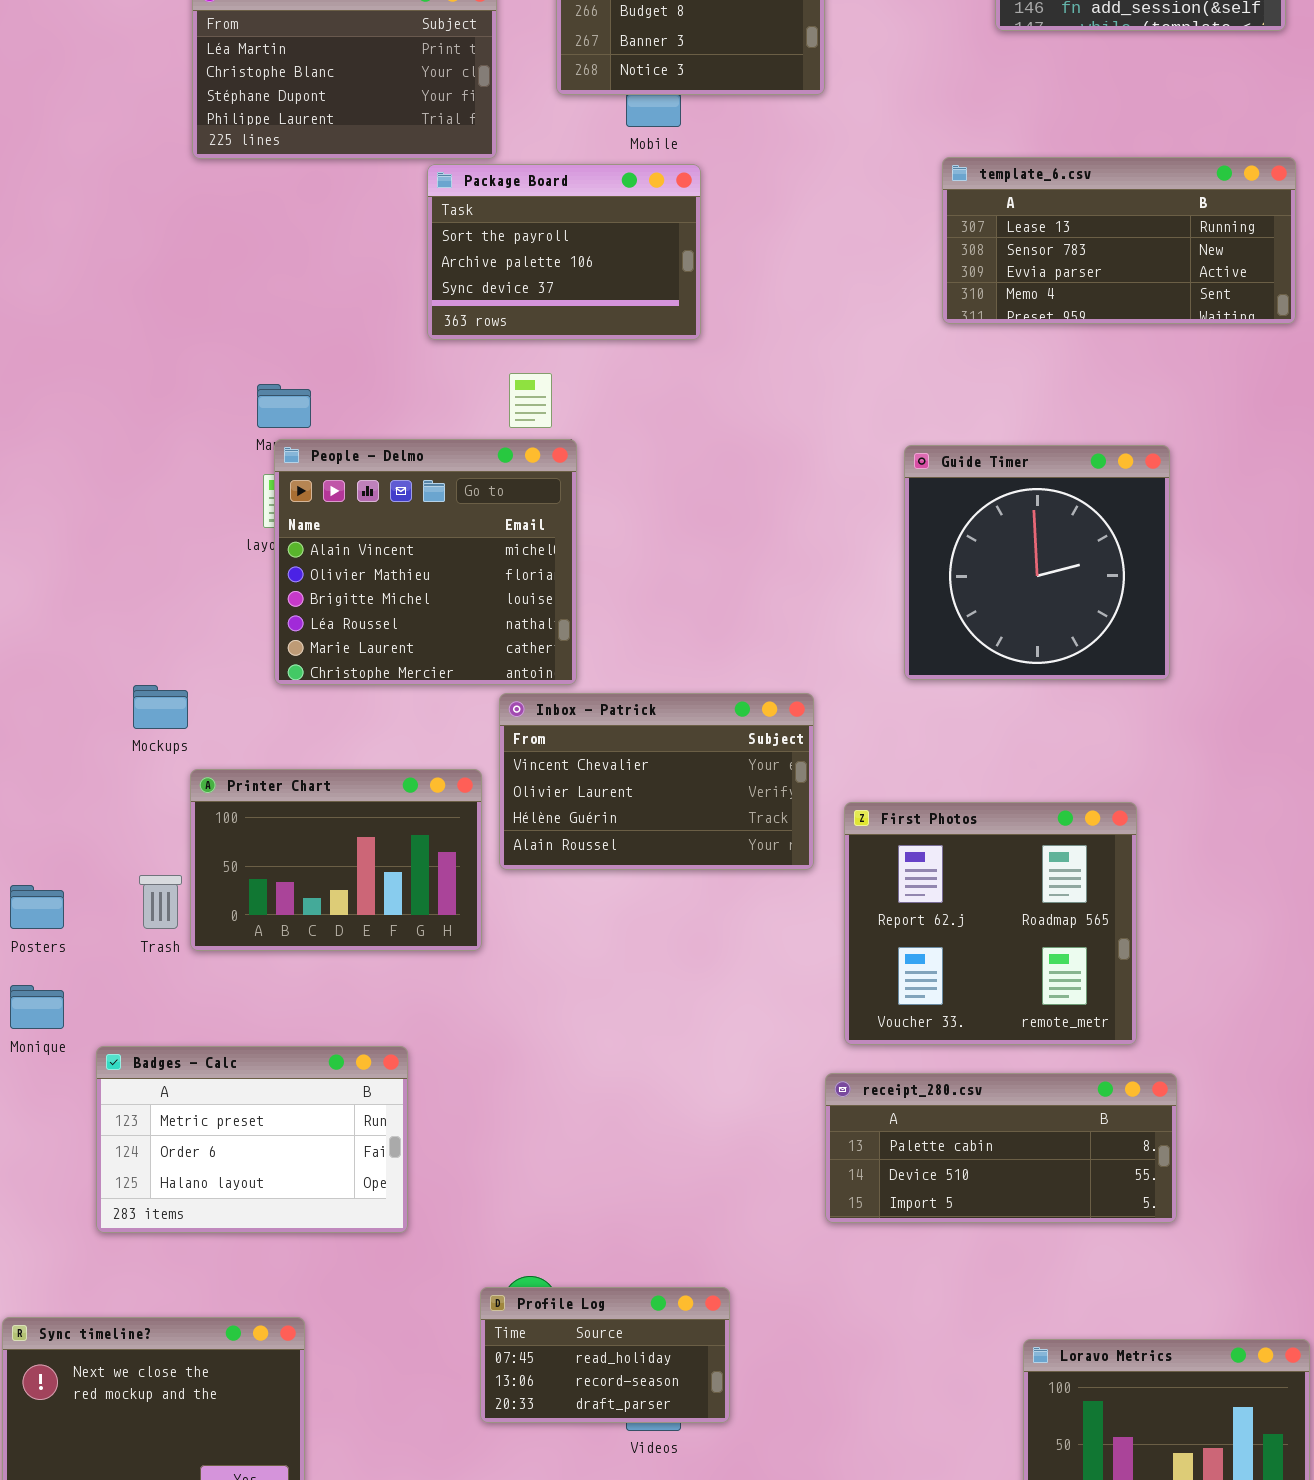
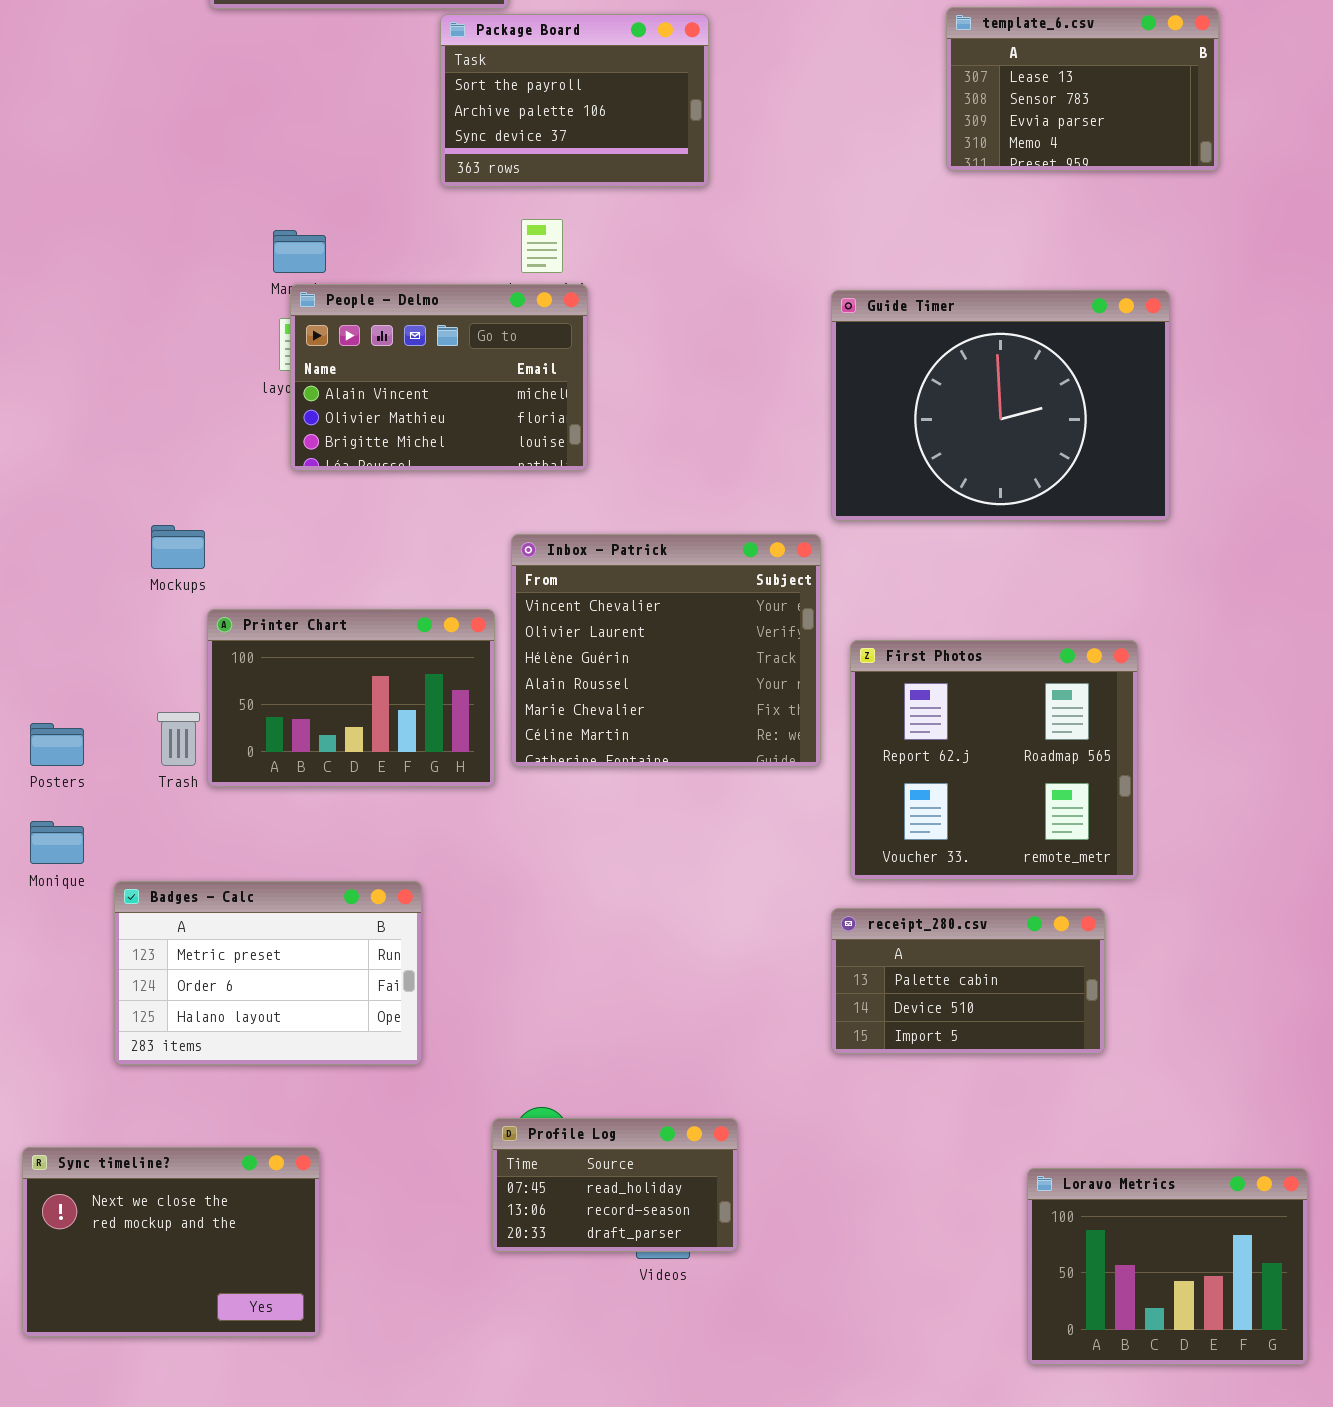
template_6.csv: [942,157,1296,324] -> [946,7,1219,171], resized
People - Delmo: [274,439,577,685] -> [290,284,588,471], resized
Guide Timer: [904,445,1170,680] -> [831,290,1170,521], resized
Inbox - Patrick: [499,693,814,870] -> [511,534,821,767], resized
receipt_280.csv: [825,1073,1177,1223] -> [831,908,1105,1054], resized

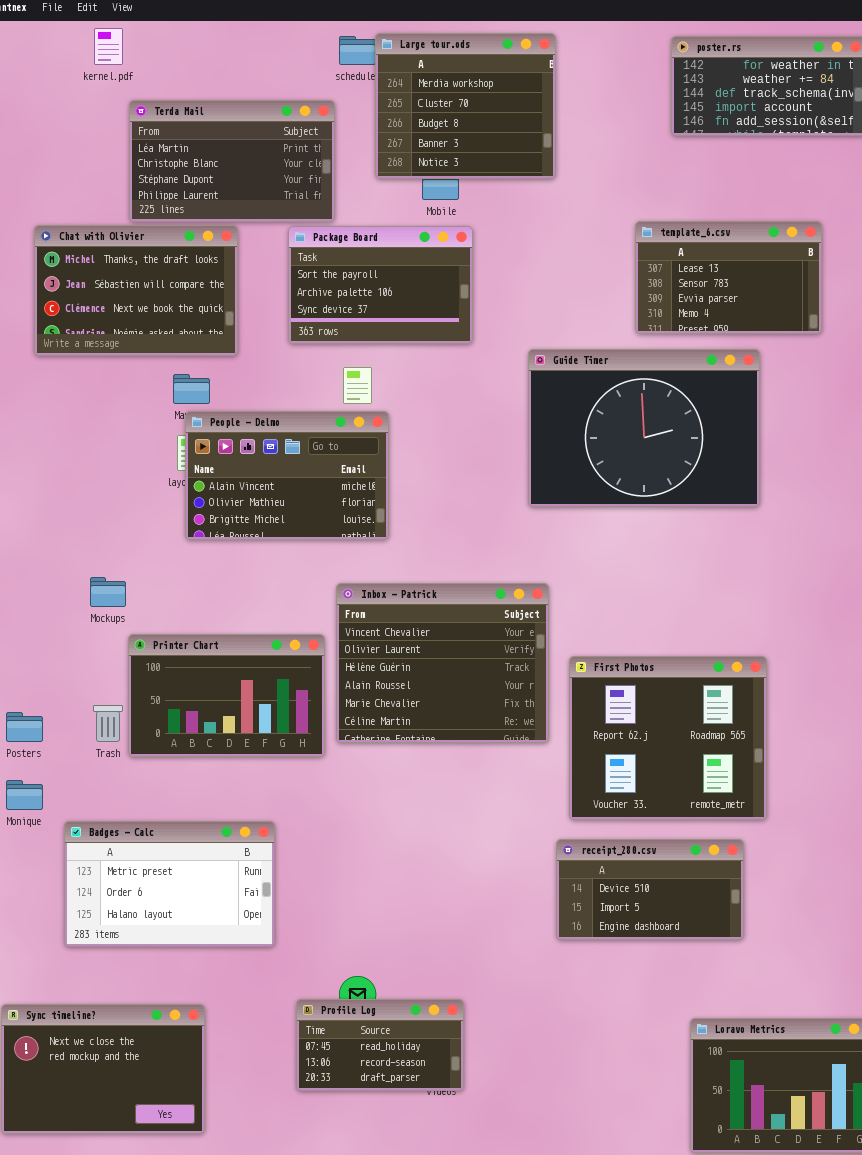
Chat with Olivier: none -> [34,225,238,356], opened
Guide Timer: [831,290,1170,521] -> [528,349,760,507], moved
receipt_280.csv: [831,908,1105,1054] -> [556,839,744,940], scrolled down 1 row
Profile Log: [492,1118,738,1252] -> [296,999,464,1091], moved

